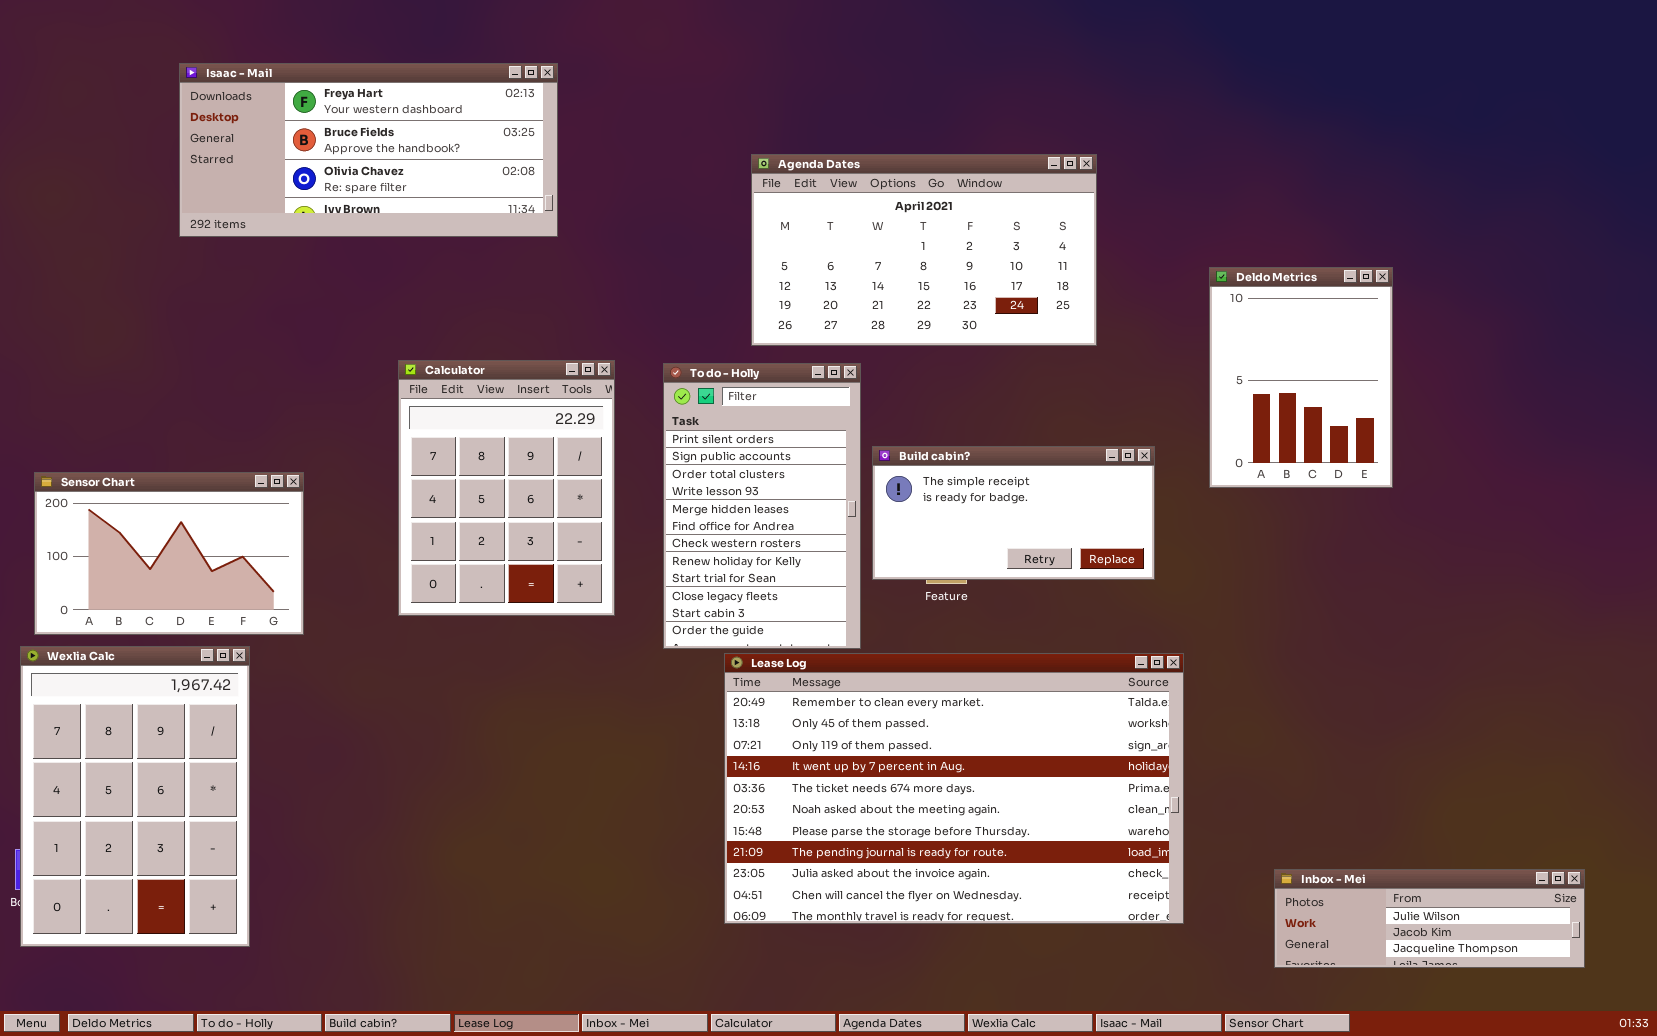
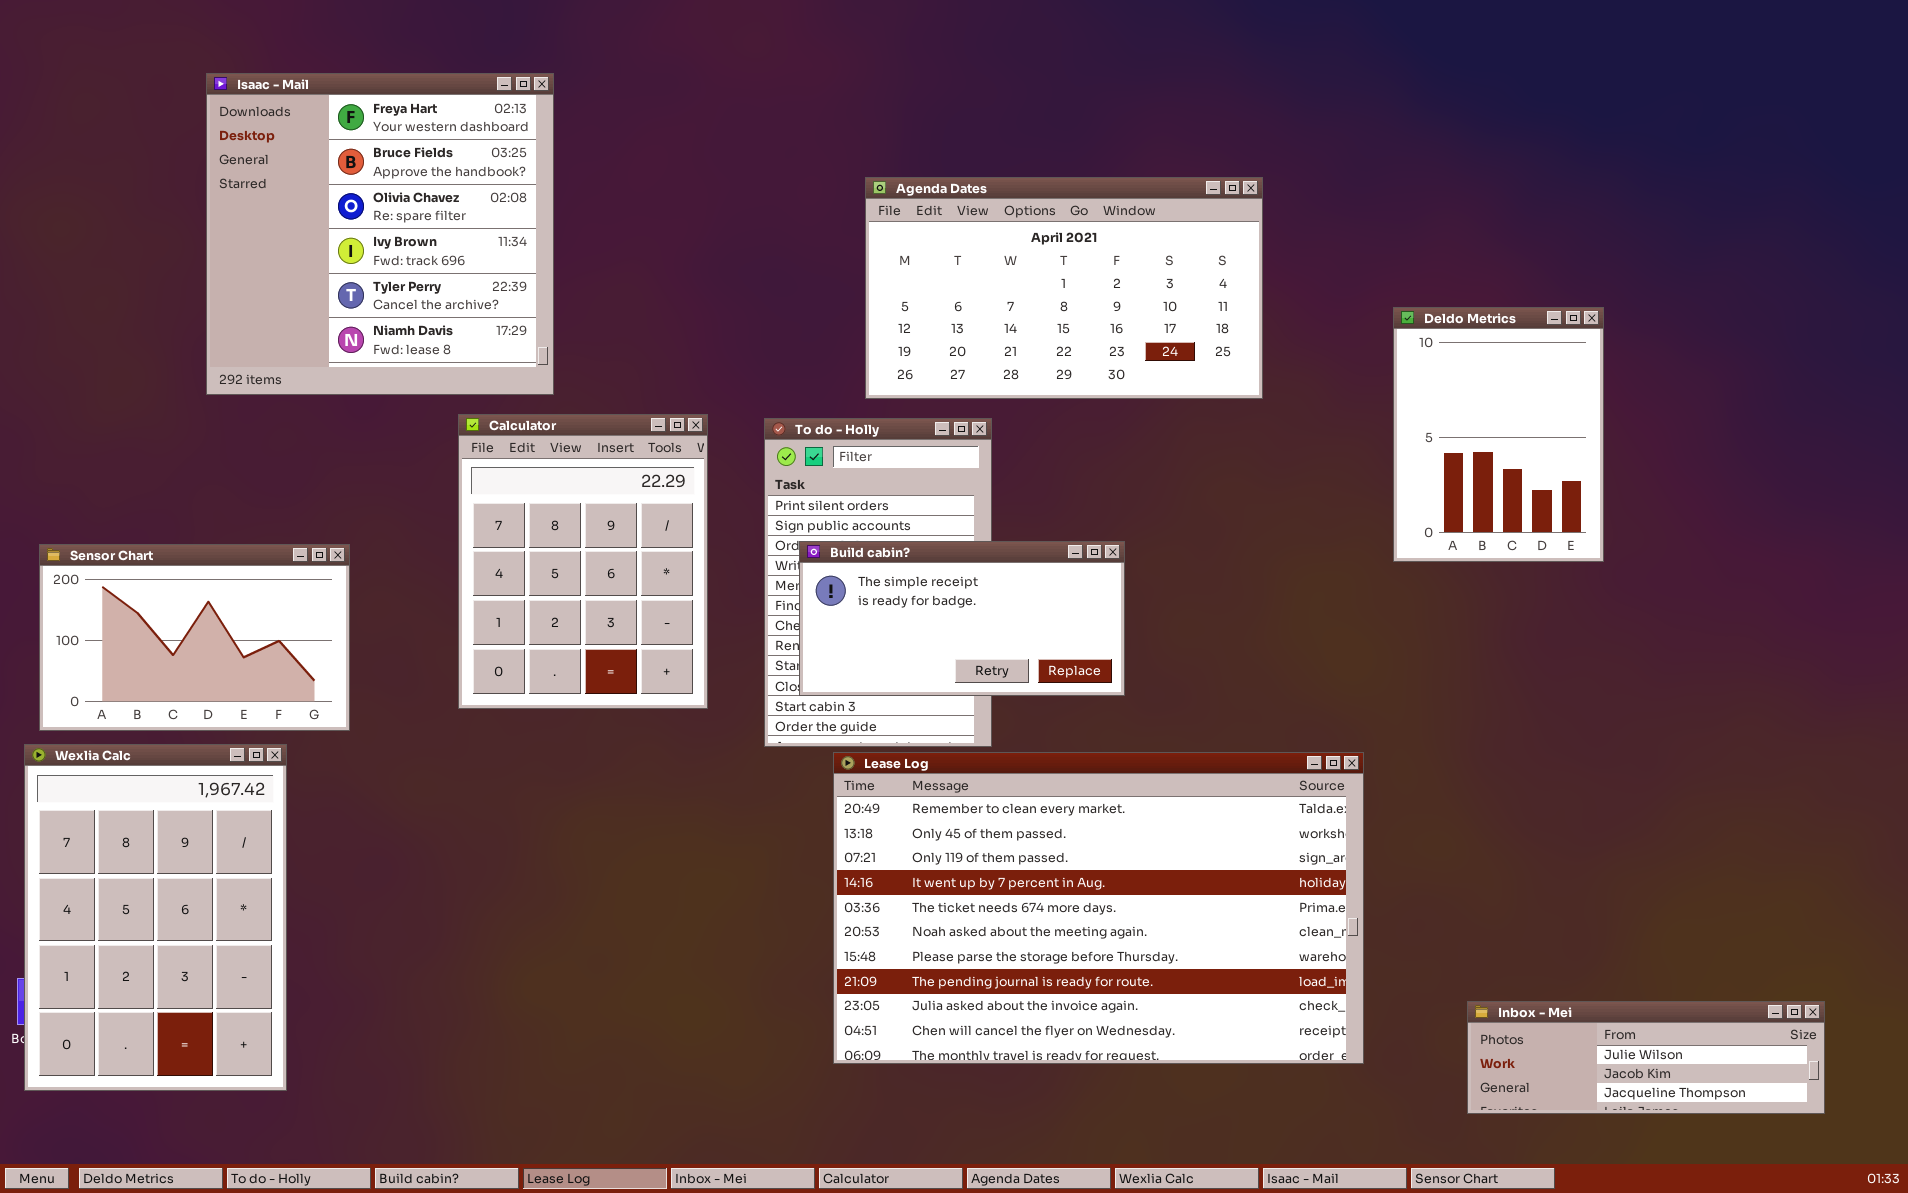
Isaac - Mail: [179,63,558,237] -> [206,73,554,395], resized
Build cabin?: [872,446,1155,580] -> [799,541,1125,696], moved

